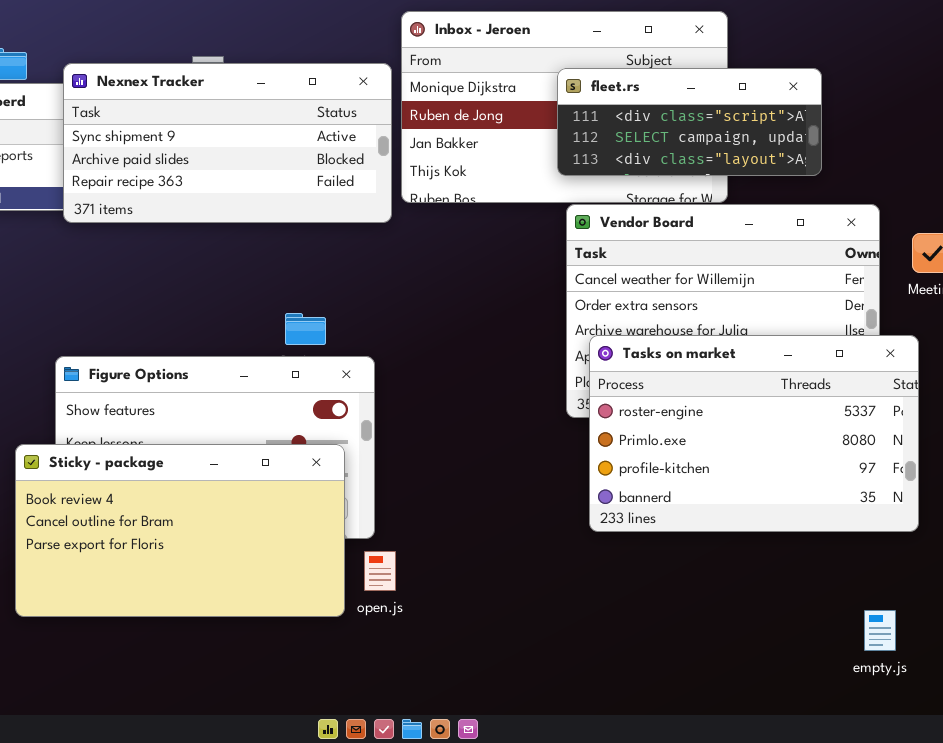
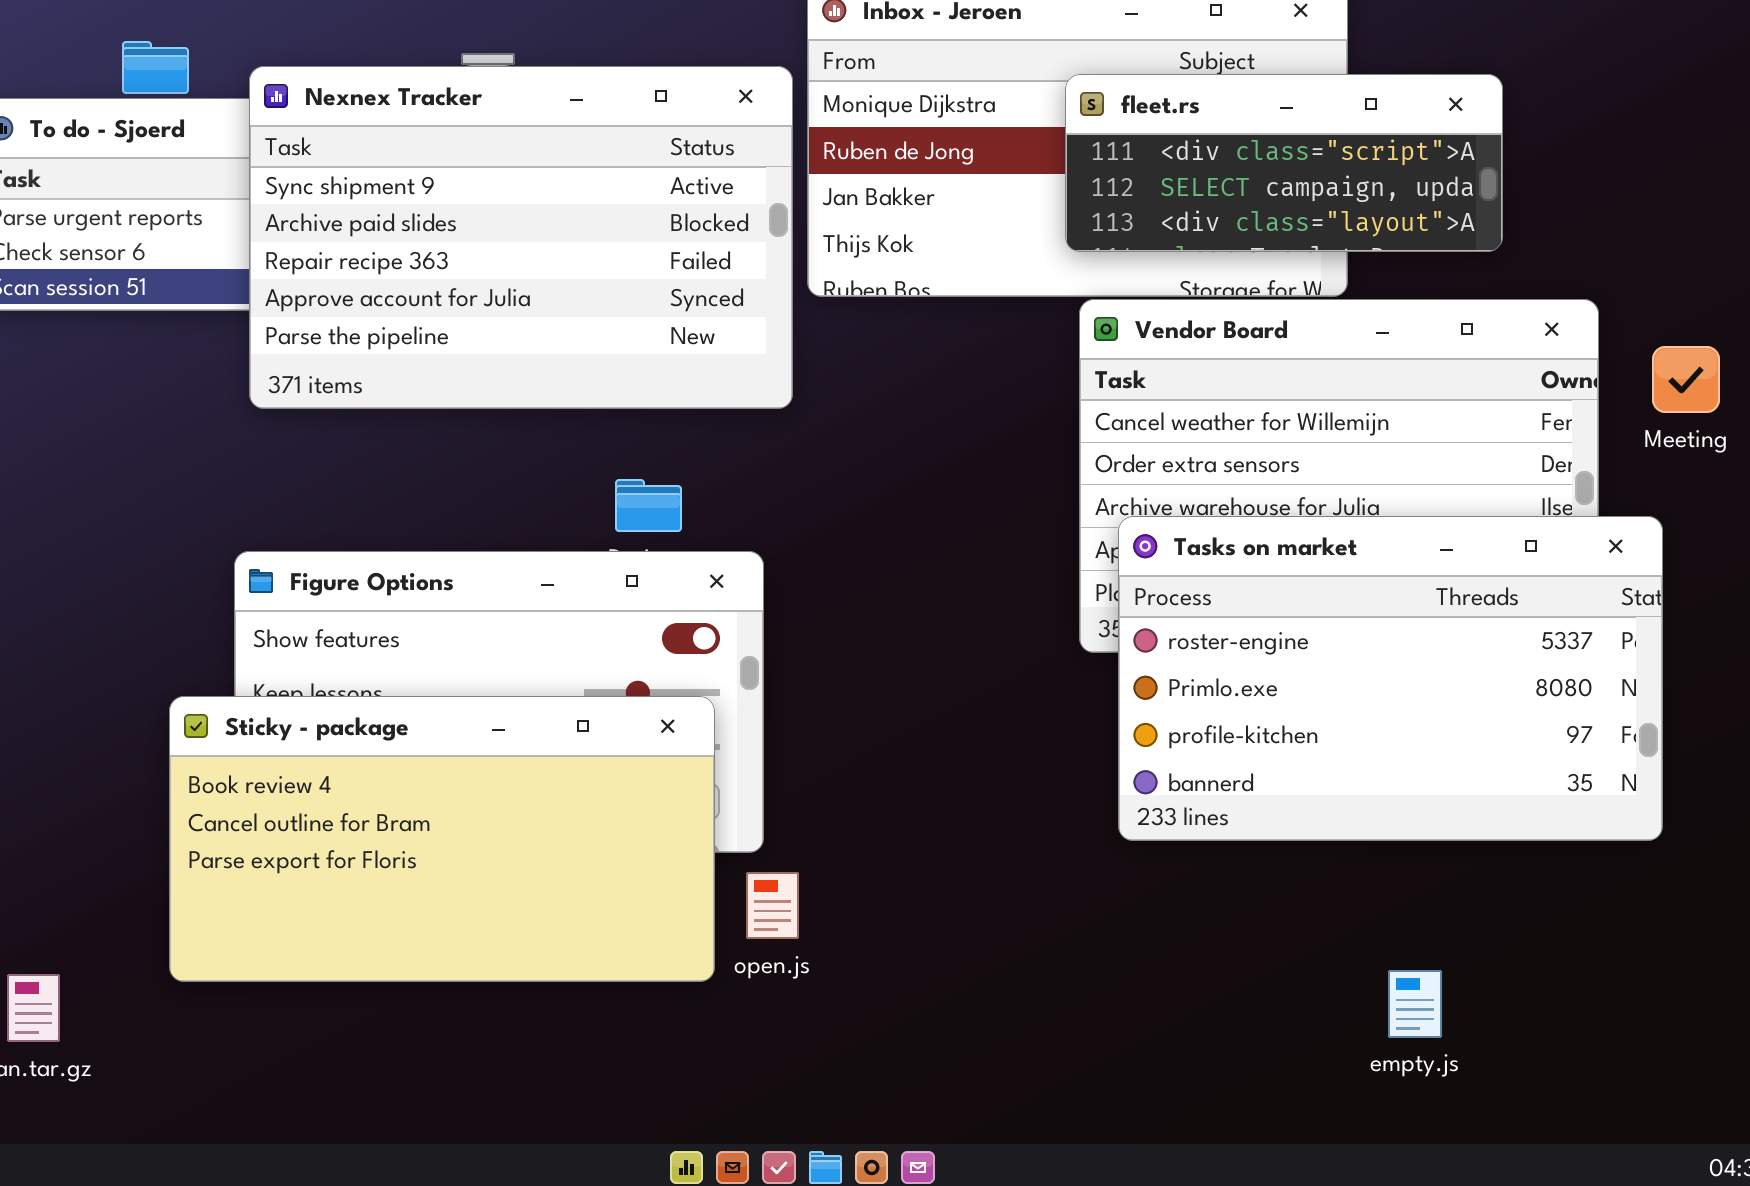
Nexnex Tracker: [63,63,392,223] -> [249,66,793,409], resized
empty.js: [864,610,896,651] -> [1388,970,1442,1038], moved

